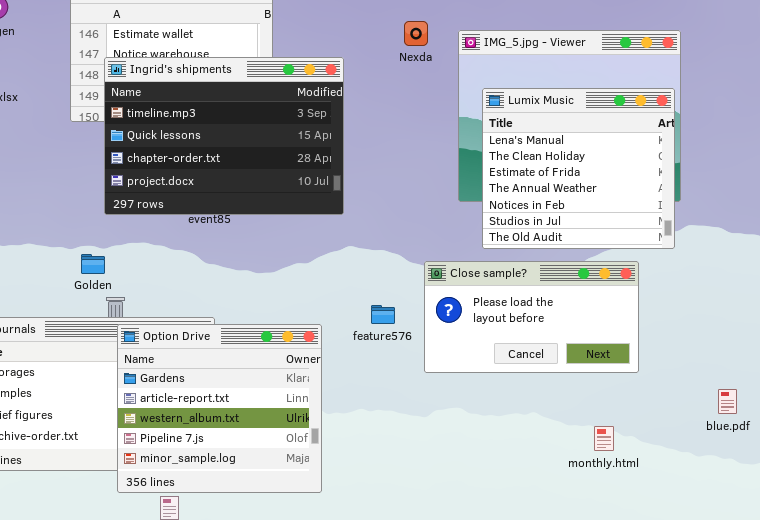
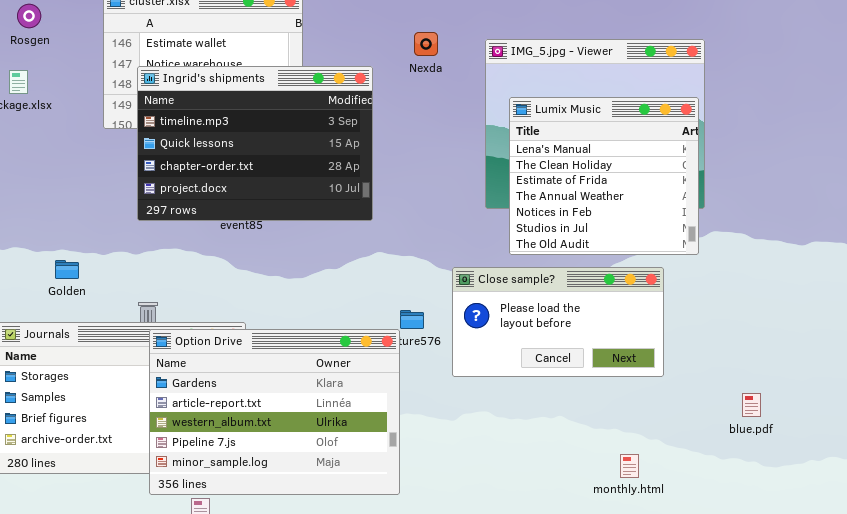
Nexda: [404,21,428,46] -> [414,32,438,56], moved
Golden: [81,254,105,274] -> [55,260,79,279], moved
Option Drive: [117,324,322,493] -> [149,329,400,495], resized
monthly.html: [594,426,614,451] -> [620,454,639,478], moved

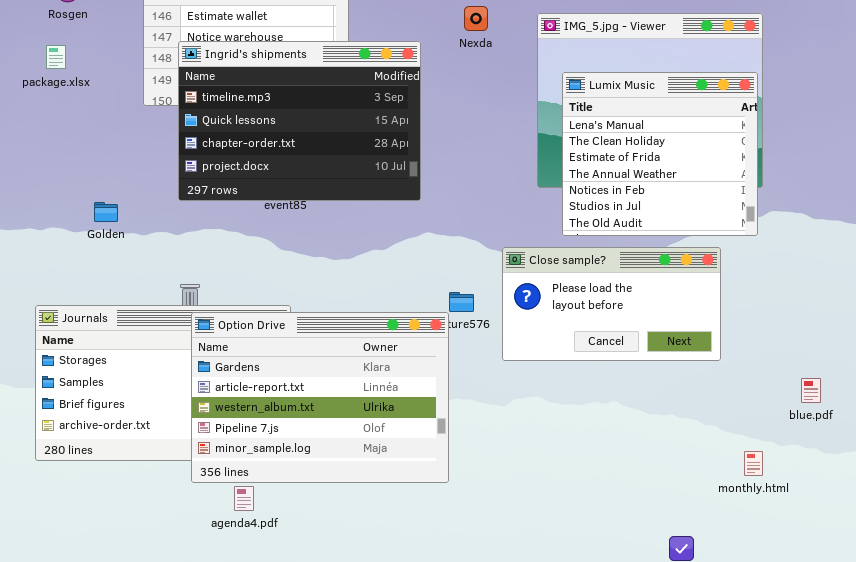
Golden: [55,260,79,279] -> [94,202,118,222], moved
monthly.html: [620,454,639,478] -> [744,451,763,476], moved

